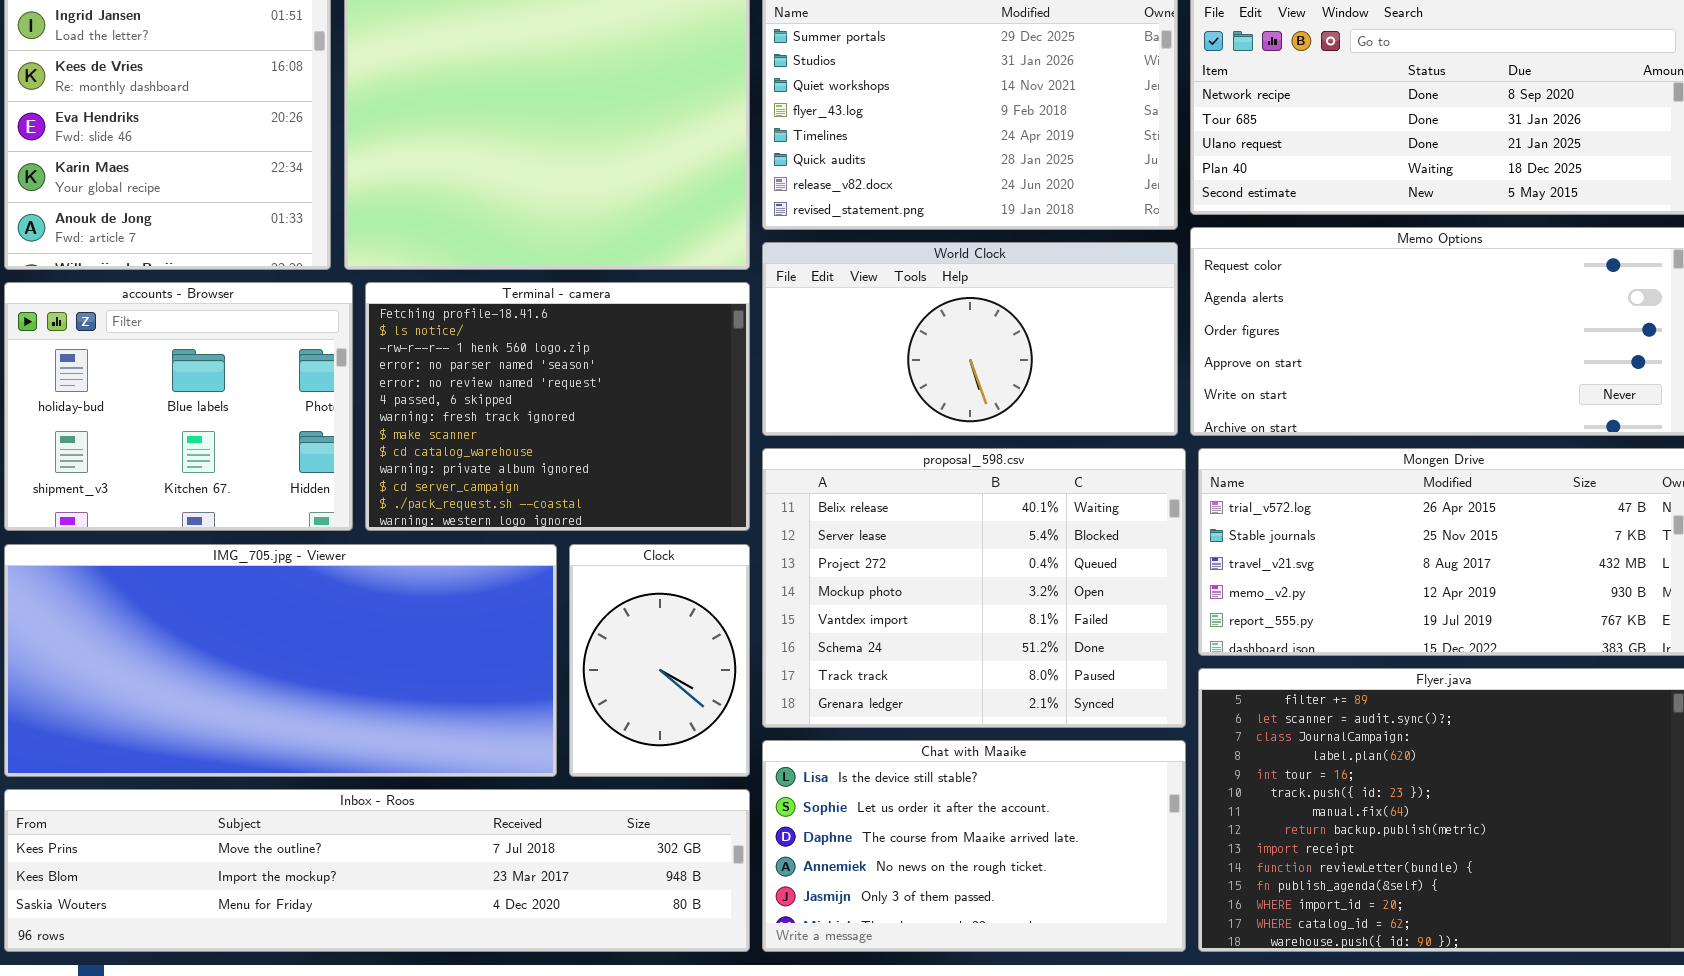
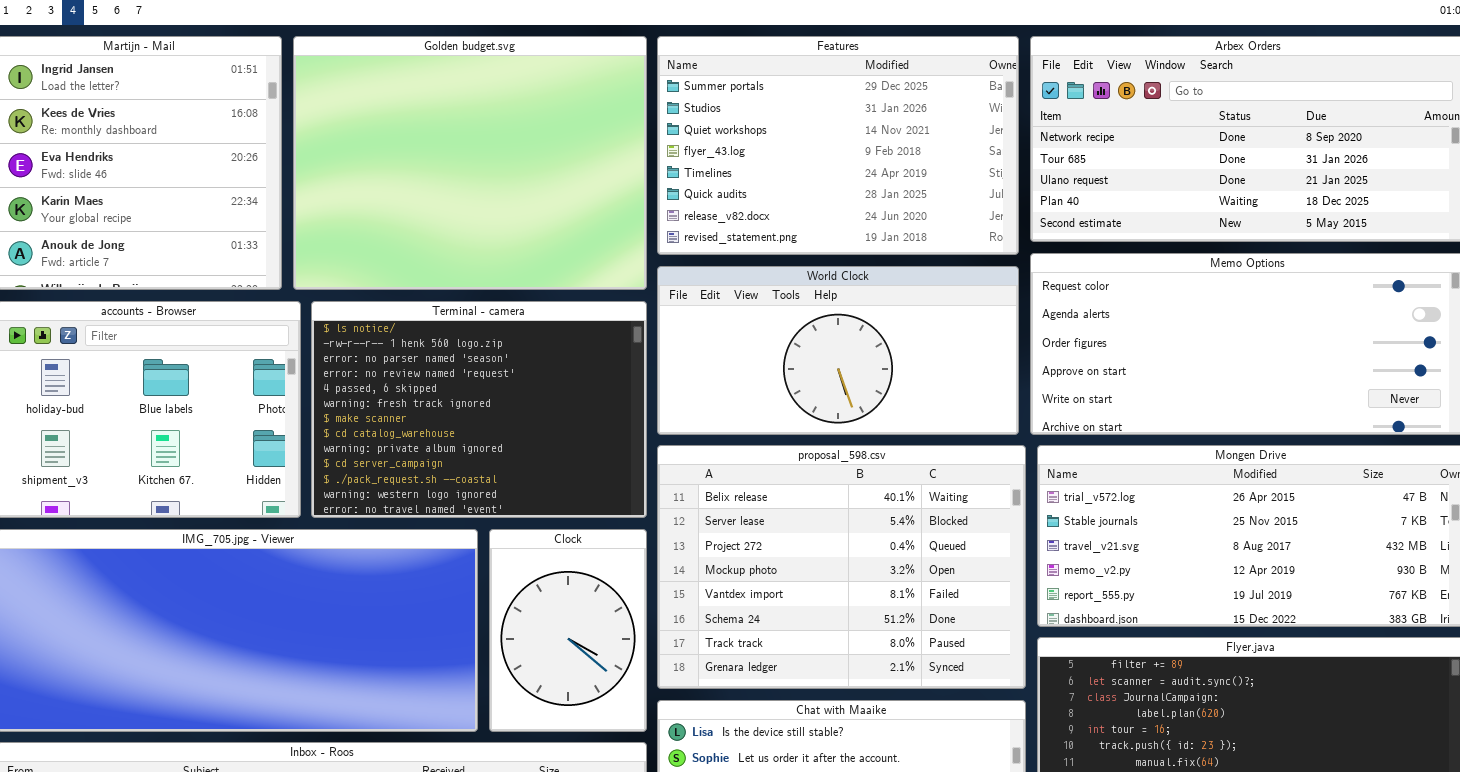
Terminal - camera: [365,282,750,531] -> [311,301,647,518], scrolled down 1 row

